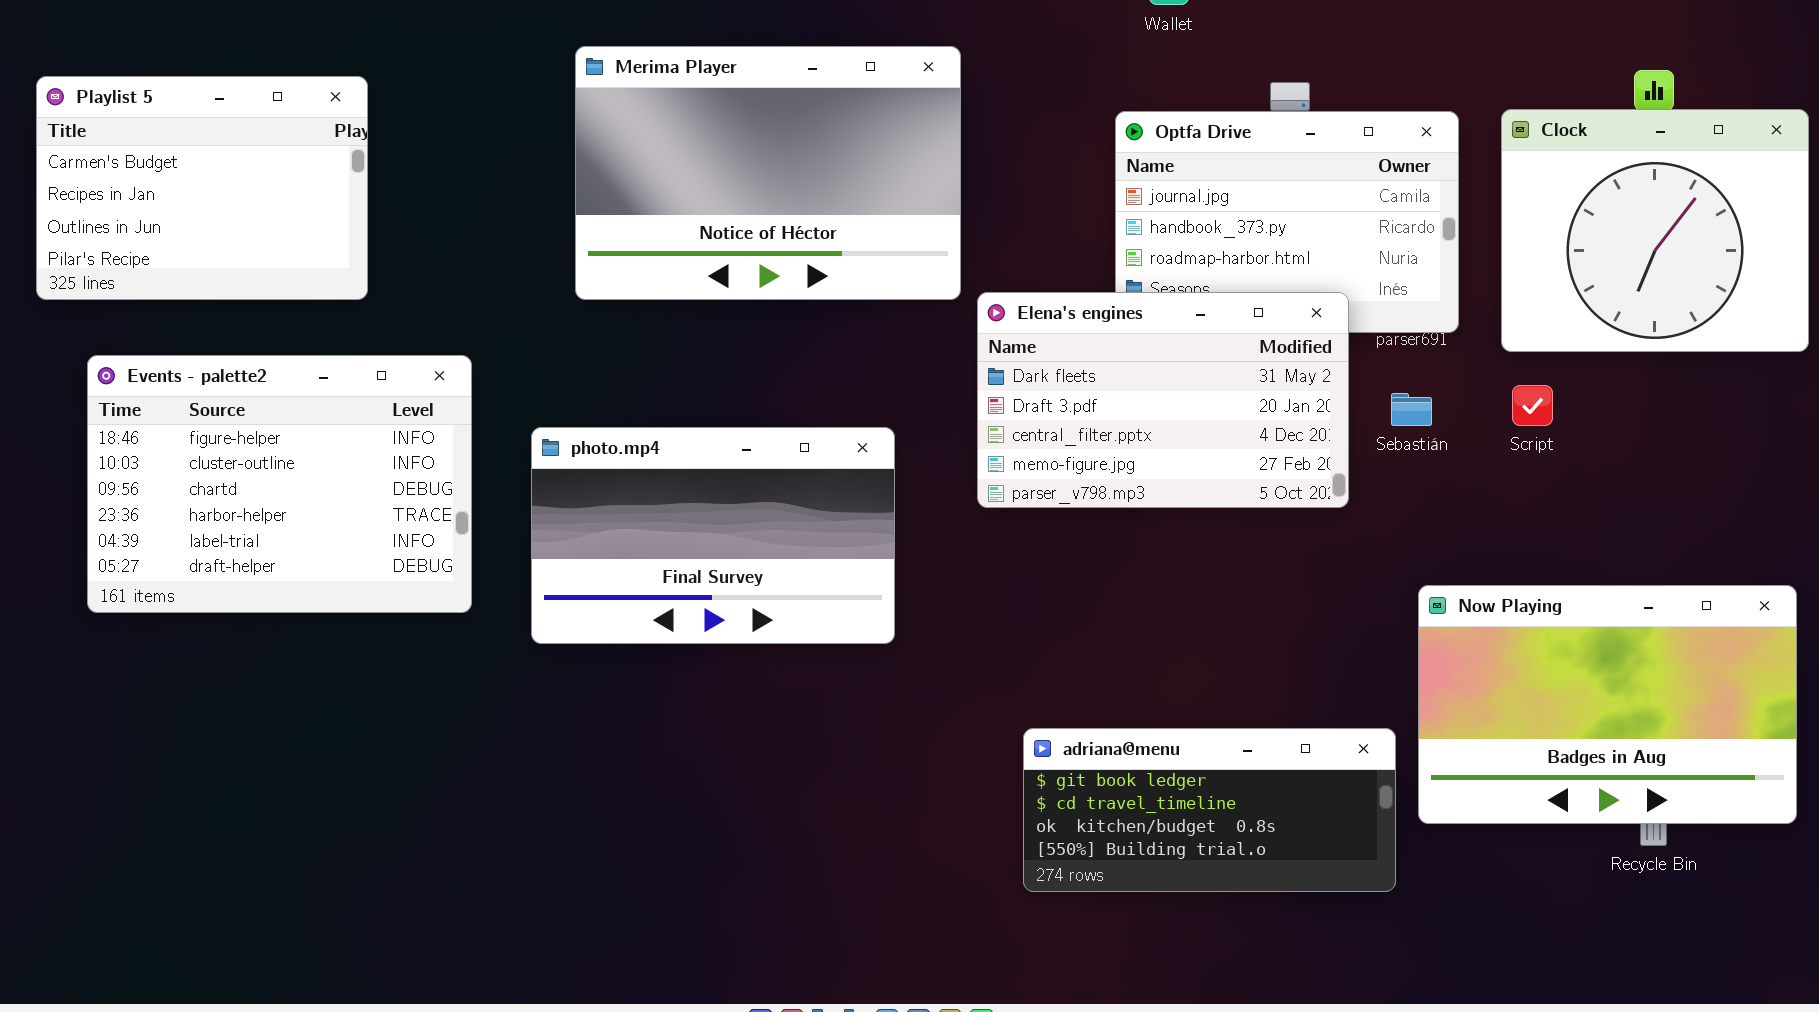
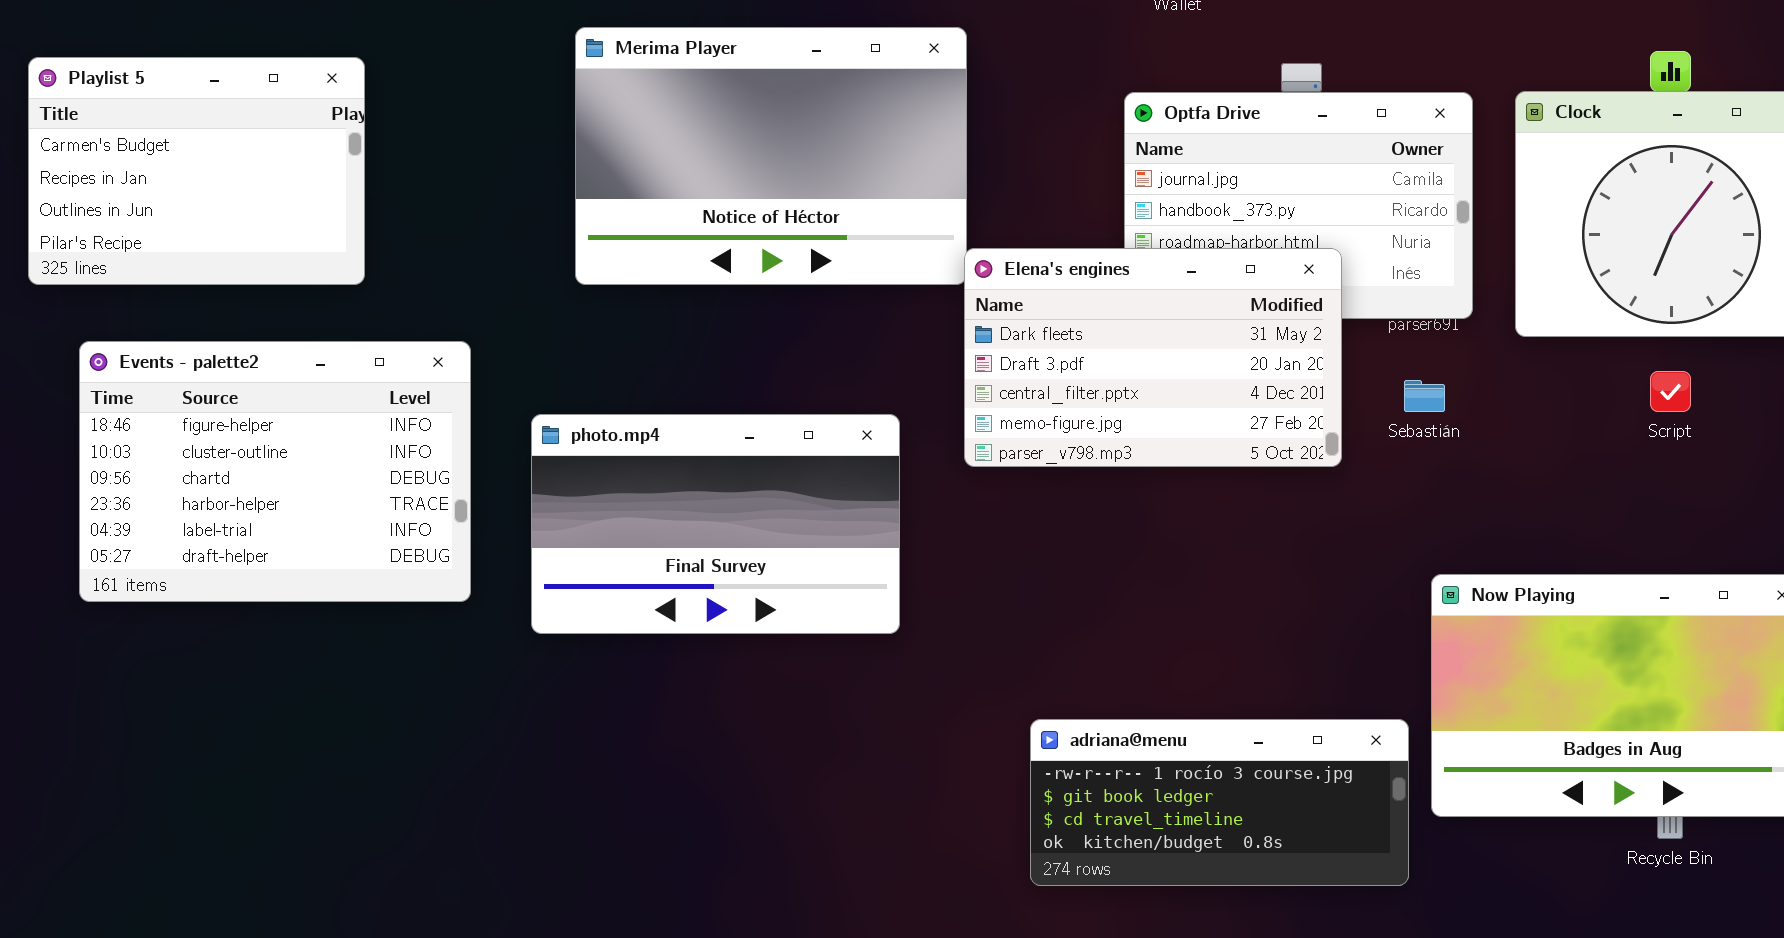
Elena's engines: [977,292,1349,508] -> [964,248,1342,467], moved
Script: [1512,385,1553,426] -> [1650,371,1691,412], moved
adriana@menu: [1023,728,1396,892] -> [1030,719,1409,886], scrolled up 1 row

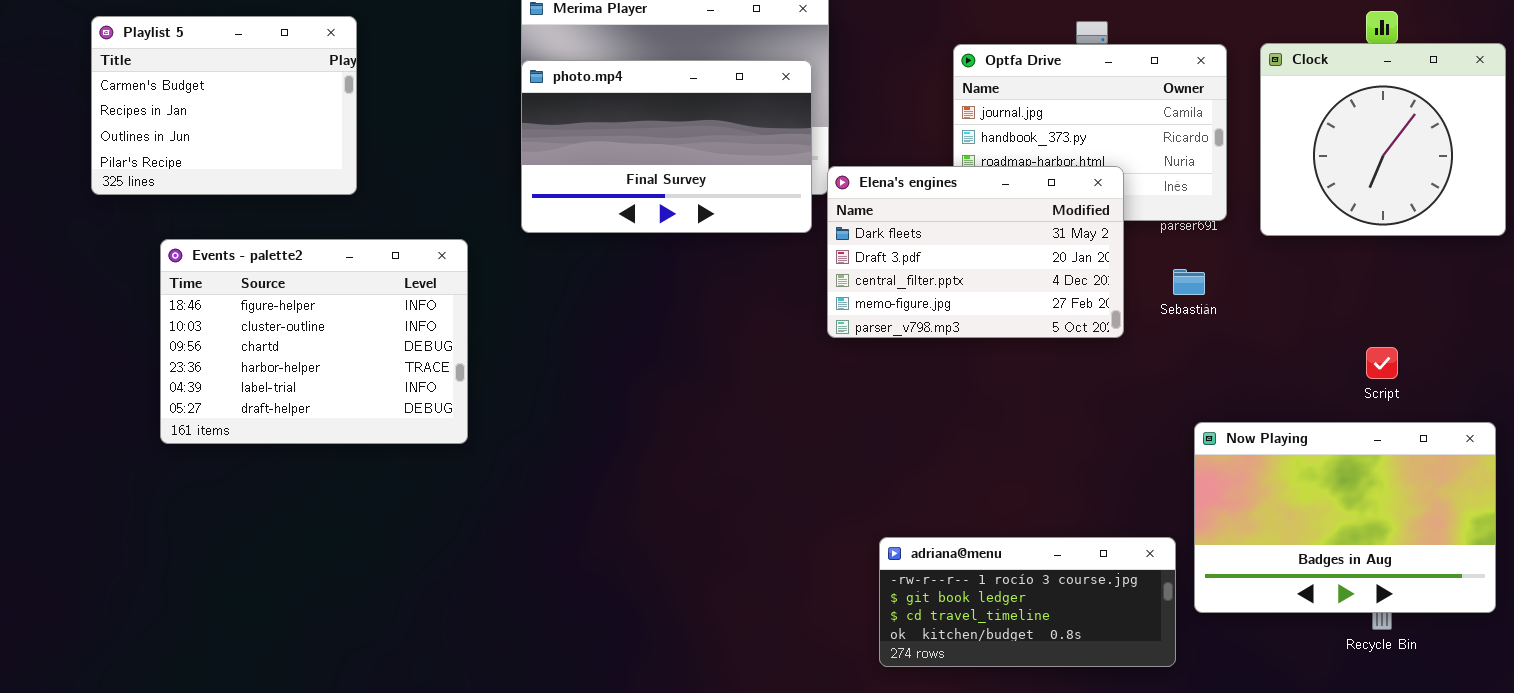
Events - palette2: [79,341,471,602] -> [160,239,468,444], moved
Script: [1650,371,1691,412] -> [1366,347,1398,379], moved
photo.mp4: [531,414,900,634] -> [521,60,812,233], moved

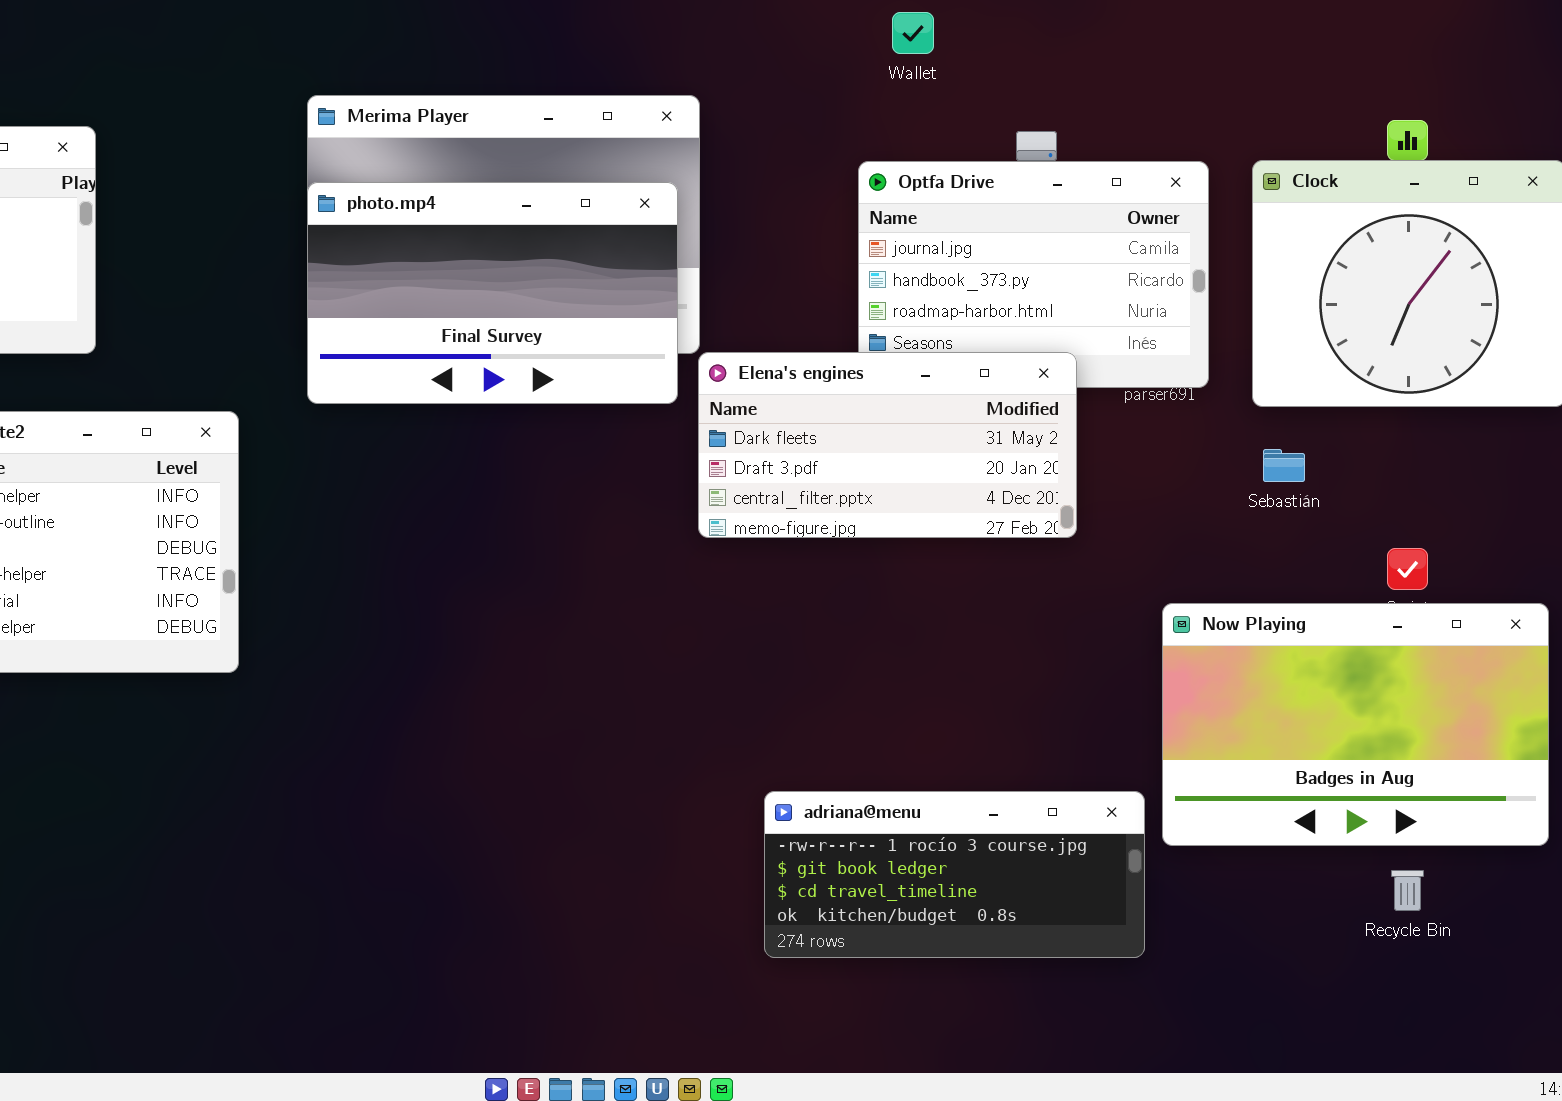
Elena's engines: [827,166,1124,338] -> [698,352,1077,538], resized
Sebastián: [1173,269,1205,295] -> [1263,449,1305,482], moved
Now Playing: [1194,422,1496,613] -> [1162,603,1549,846], moved

